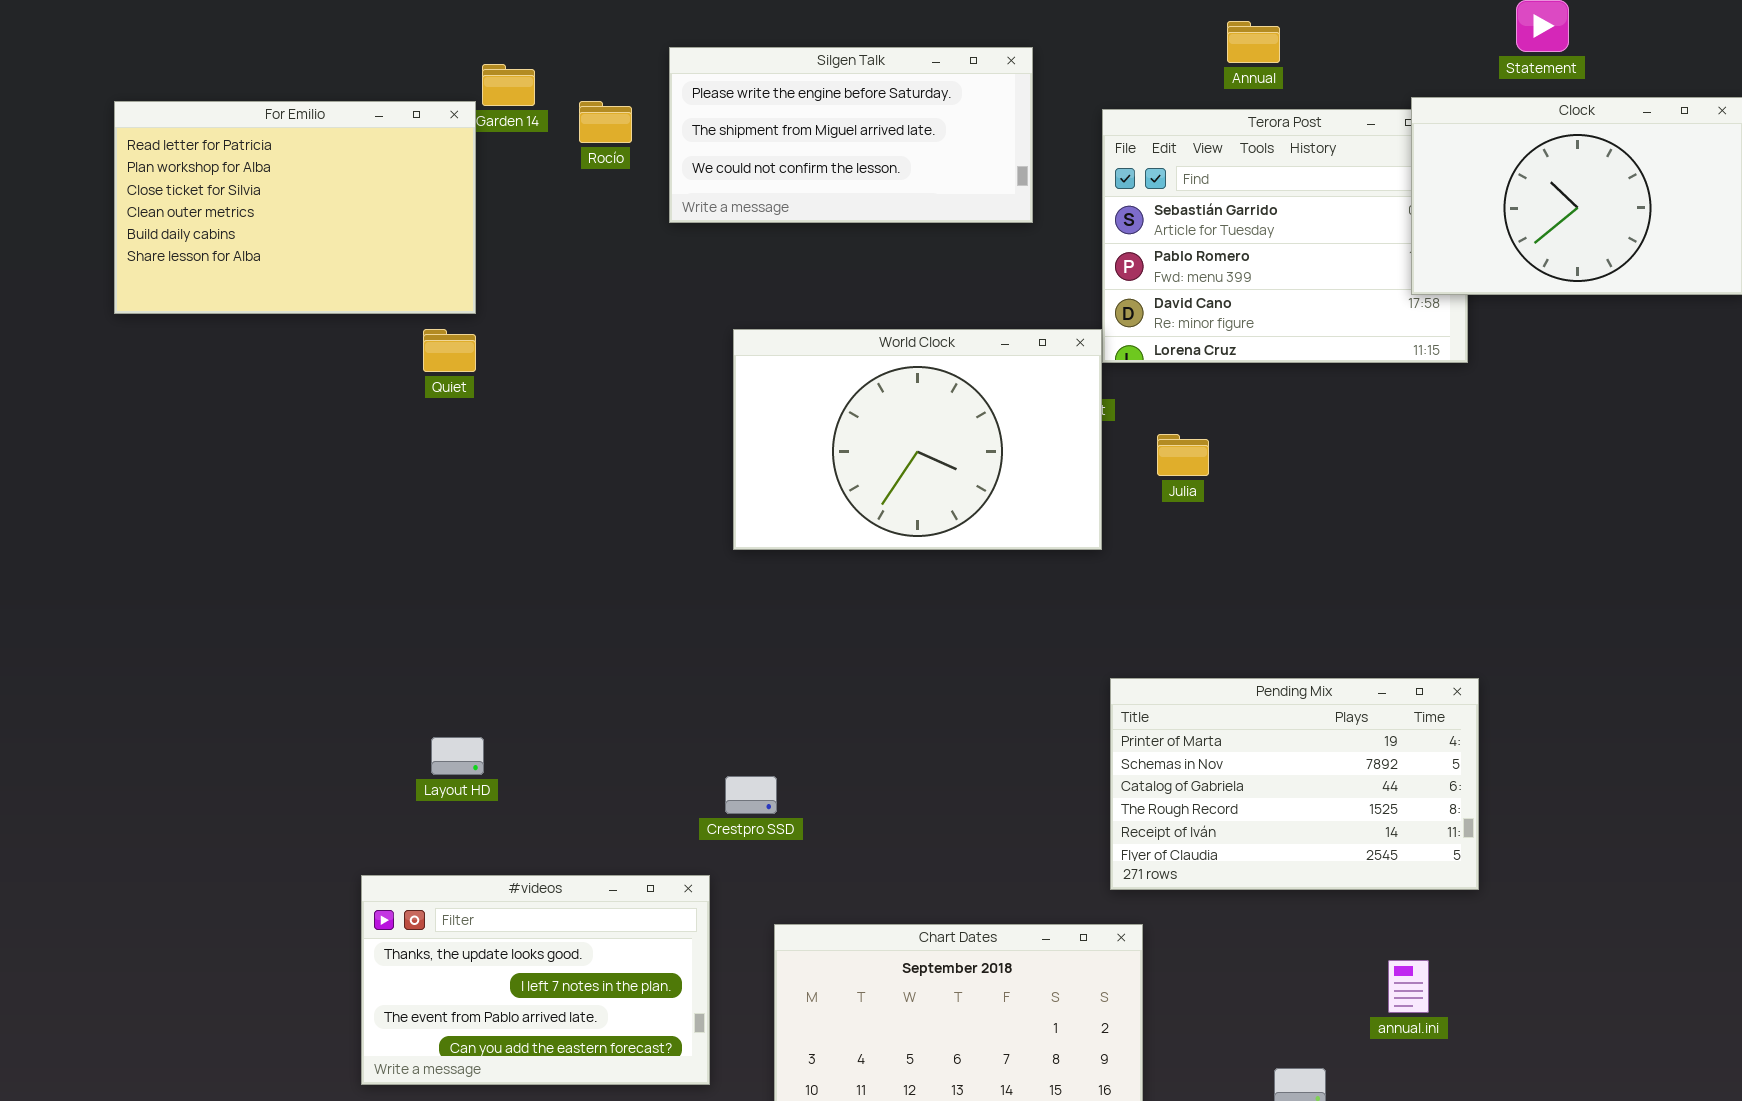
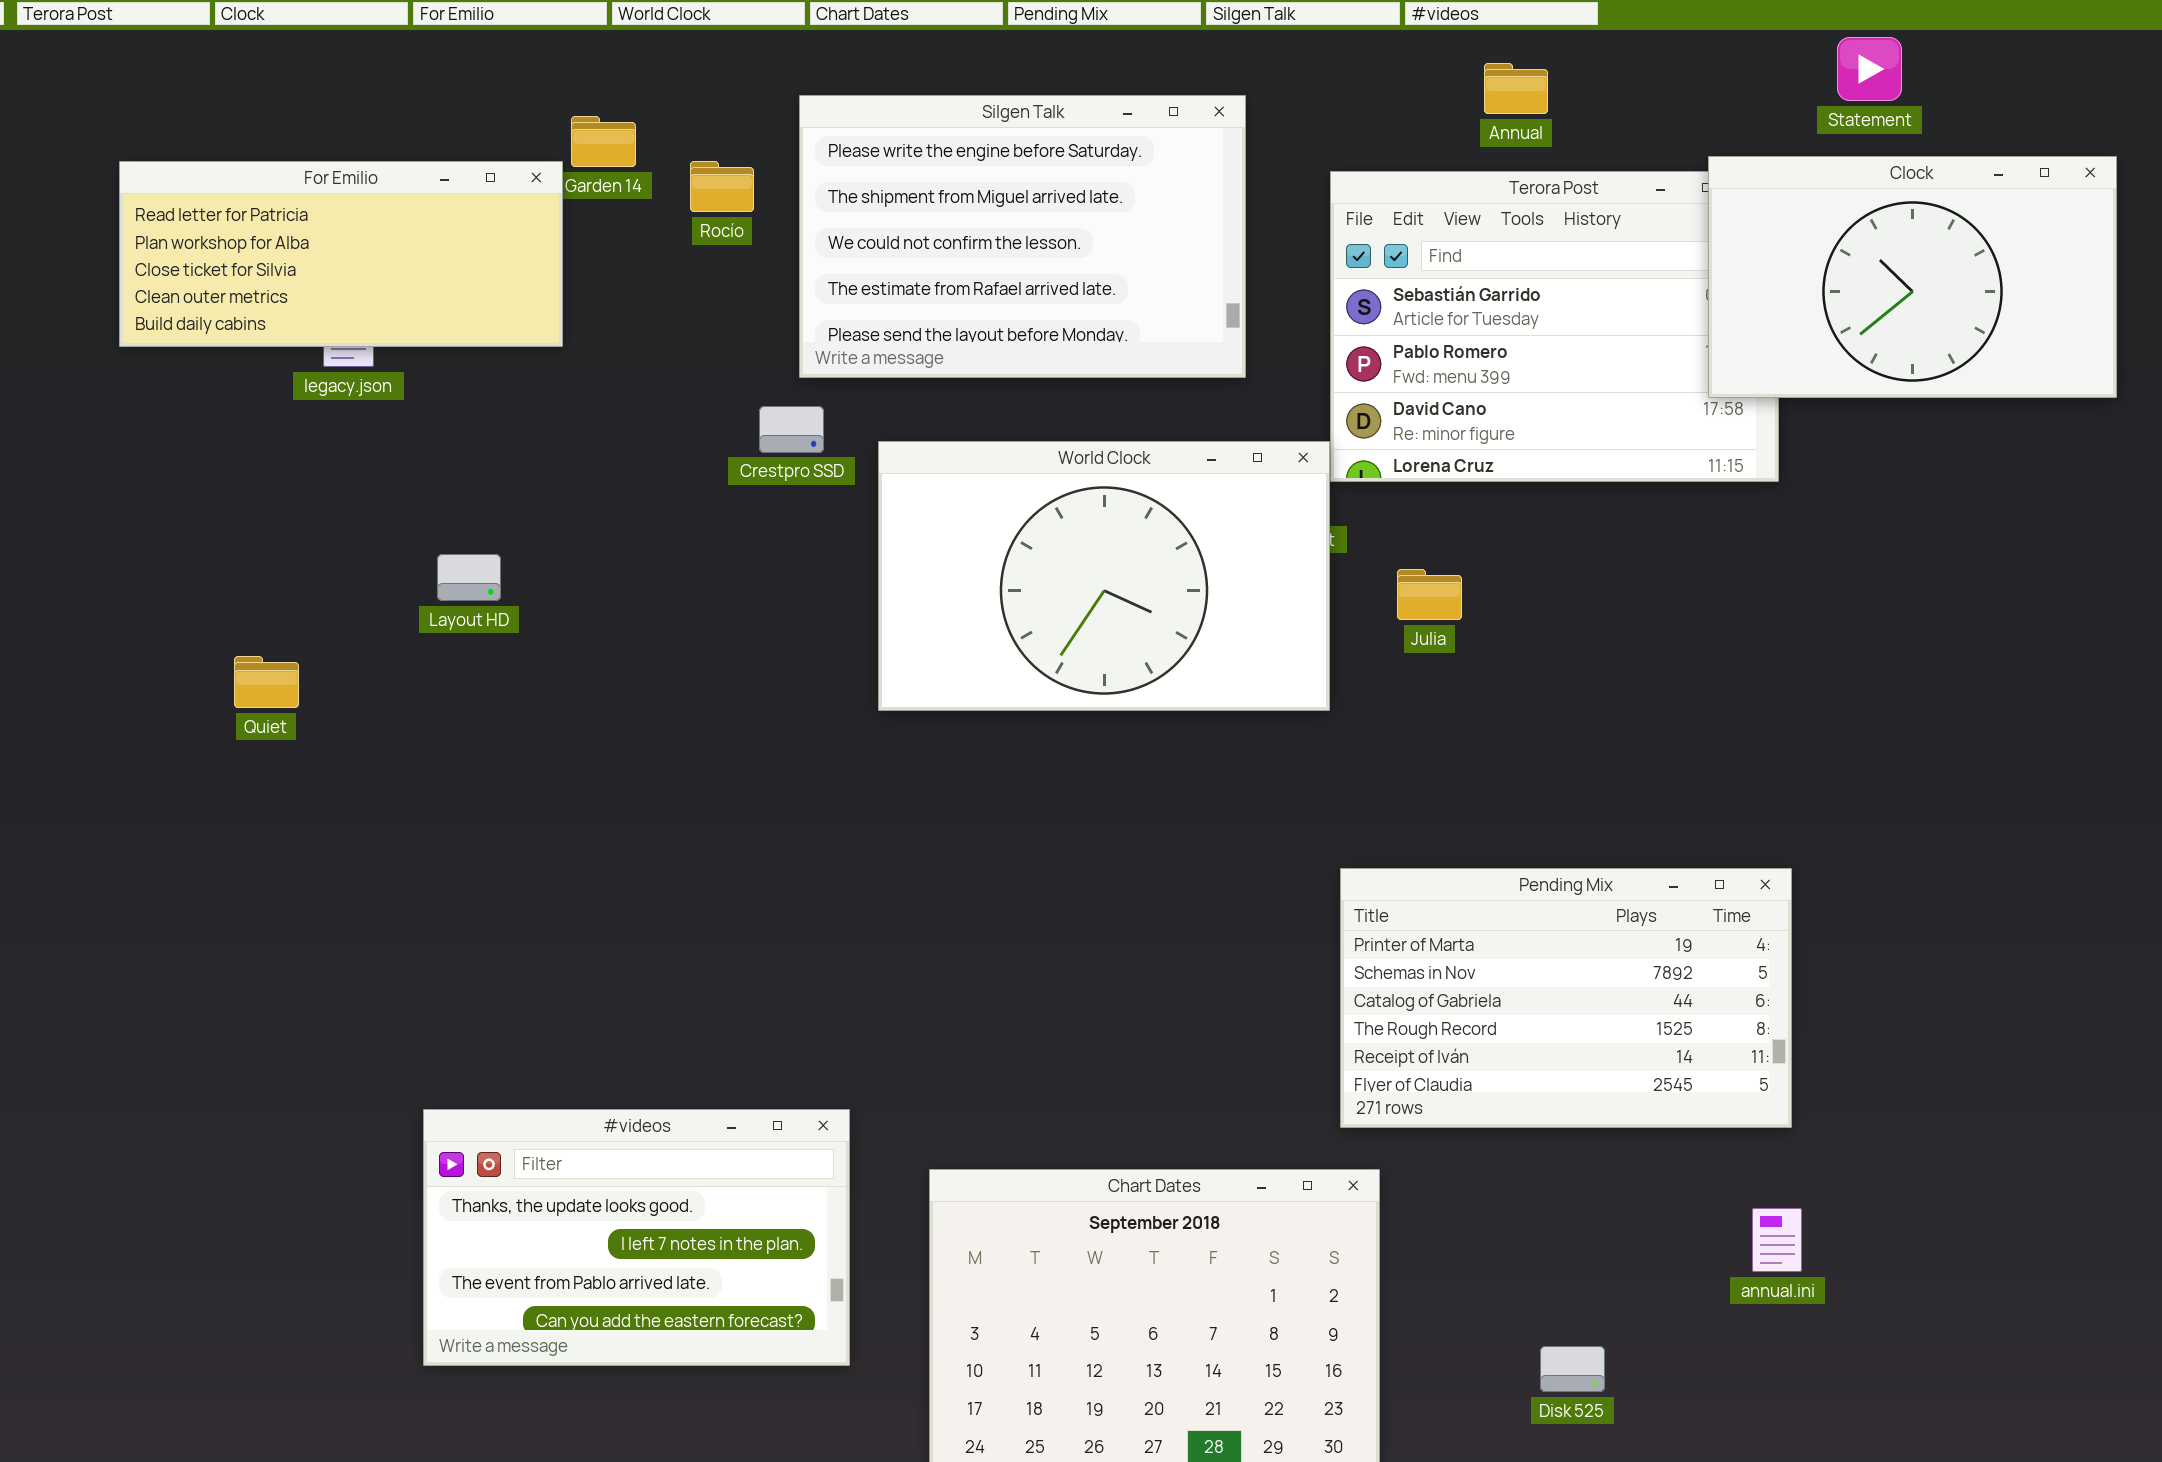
Silgen Talk: [669,47,1033,223] -> [799,95,1246,378], resized
For Emilio: [114,101,476,314] -> [119,161,563,347], resized
Quiet: [423,329,476,372] -> [234,656,299,708], moved
Layout HD: [431,737,484,775] -> [437,554,501,601], moved
Crestpro SSD: [725,776,777,814] -> [759,406,824,453], moved
annual.ini: [1388,960,1429,1013] -> [1752,1208,1802,1272], moved

